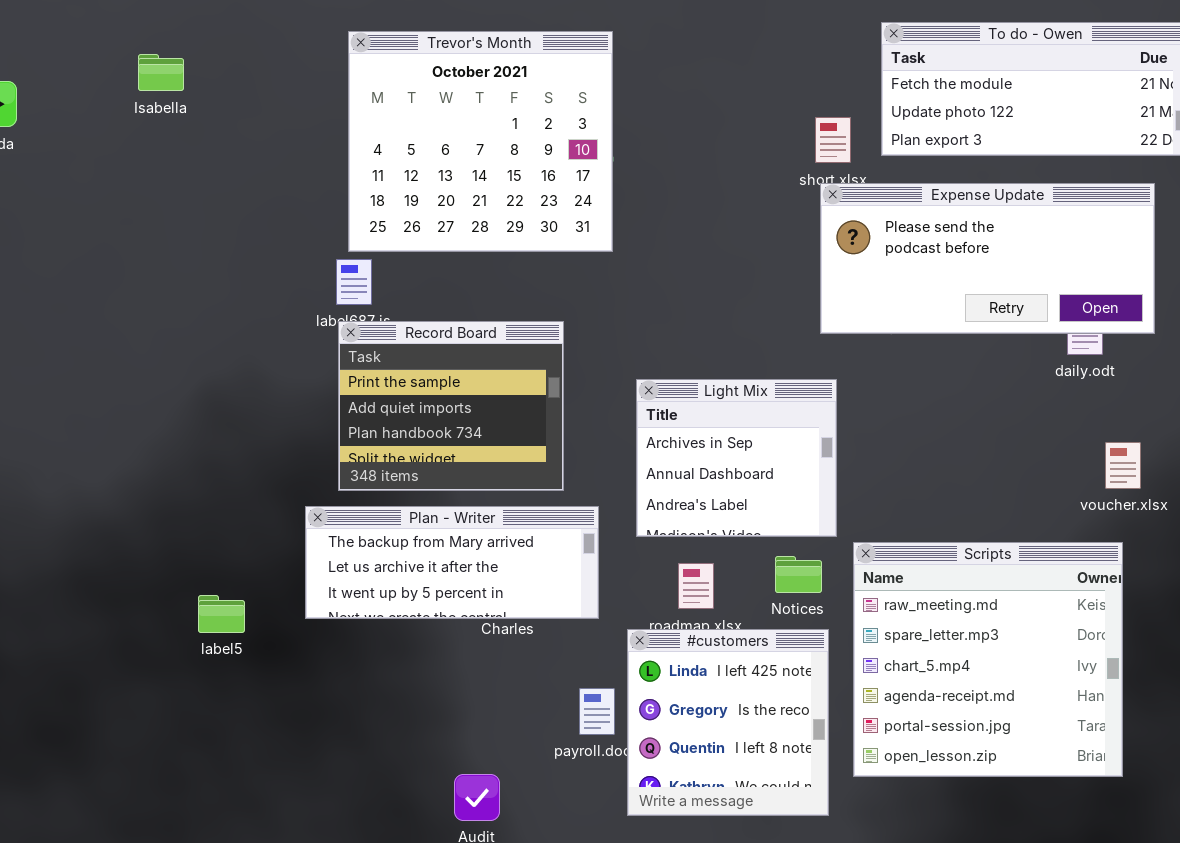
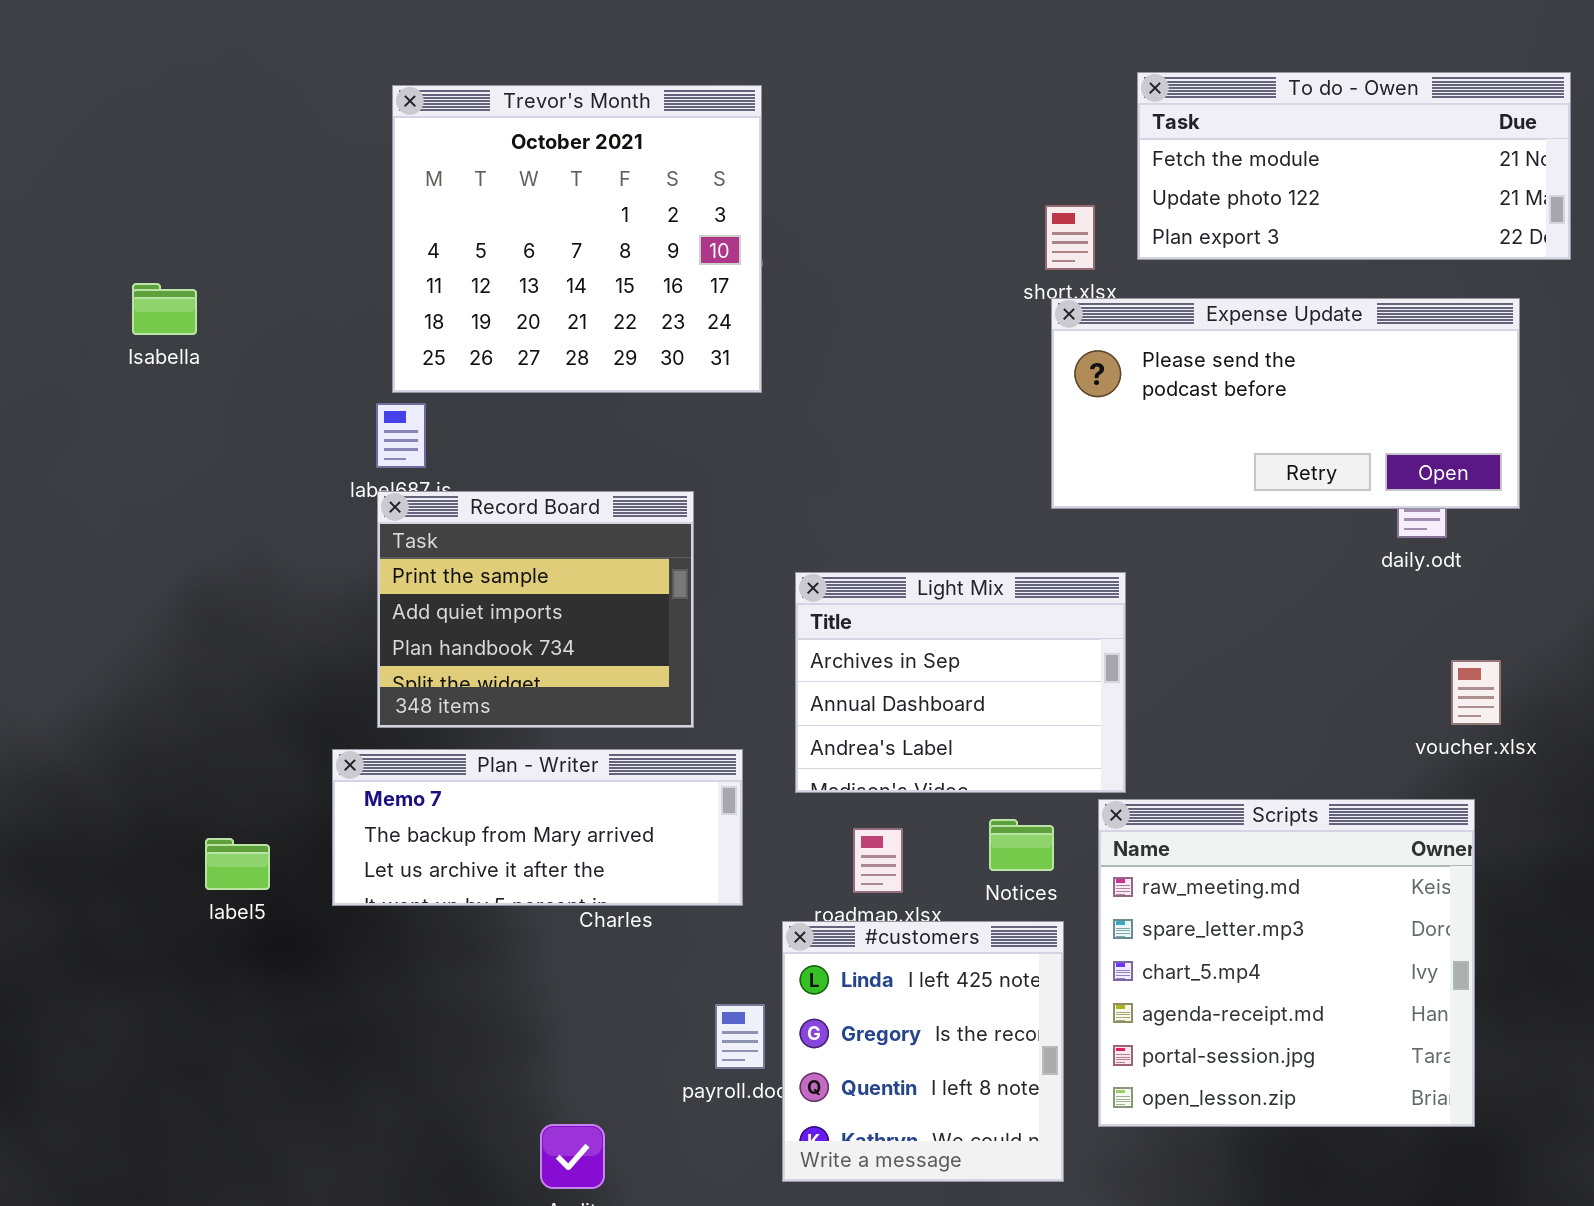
Isabella: [138,54,184,91] -> [132,283,197,335], moved
Light Mix: [636,379,837,537] -> [795,572,1126,793], resized
Plan - Writer: [305,506,599,619] -> [332,749,743,906], scrolled up 1 row
label5: [198,595,245,633] -> [205,838,270,890], moved

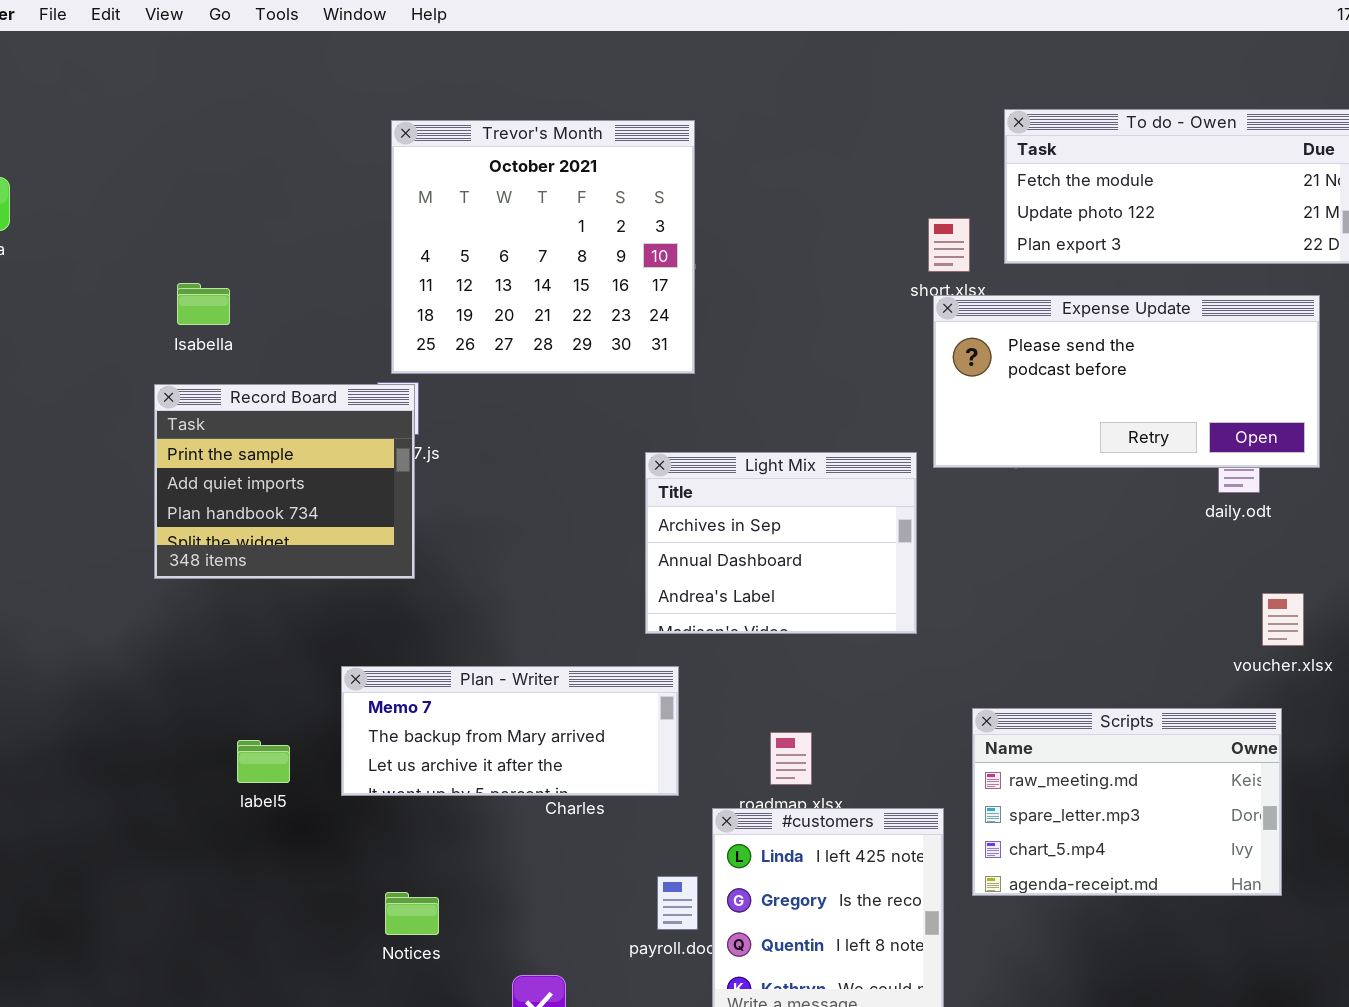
Record Board: [377,491,694,728] -> [154,384,415,579], moved
Light Mix: [795,572,1126,793] -> [645,452,917,634], moved
Scripts: [1098,799,1475,1127] -> [972,708,1282,896], resized
Notices: [989,819,1054,871] -> [385,892,439,935], moved

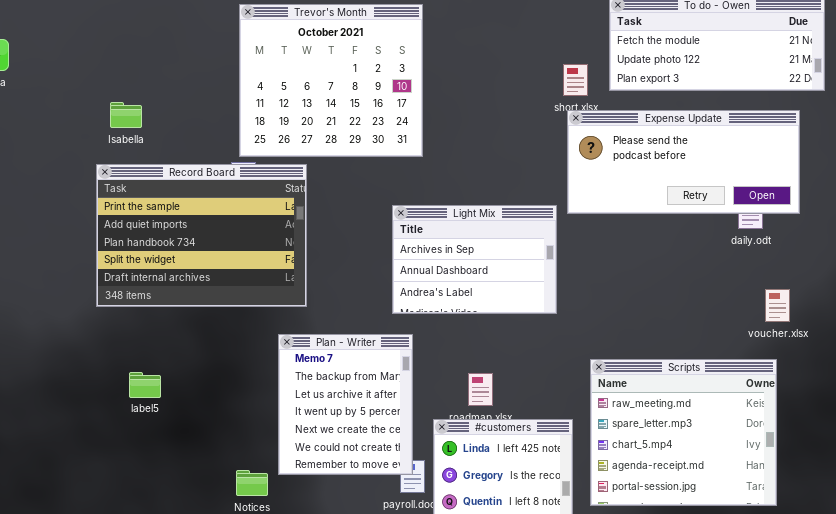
Record Board: [154,384,415,579] -> [96,164,307,307], resized
Plan - Writer: [341,666,679,796] -> [278,334,413,475], resized
Scripts: [972,708,1282,896] -> [590,359,777,506], resized
label5: [237,740,290,783] -> [129,372,161,398], moved

